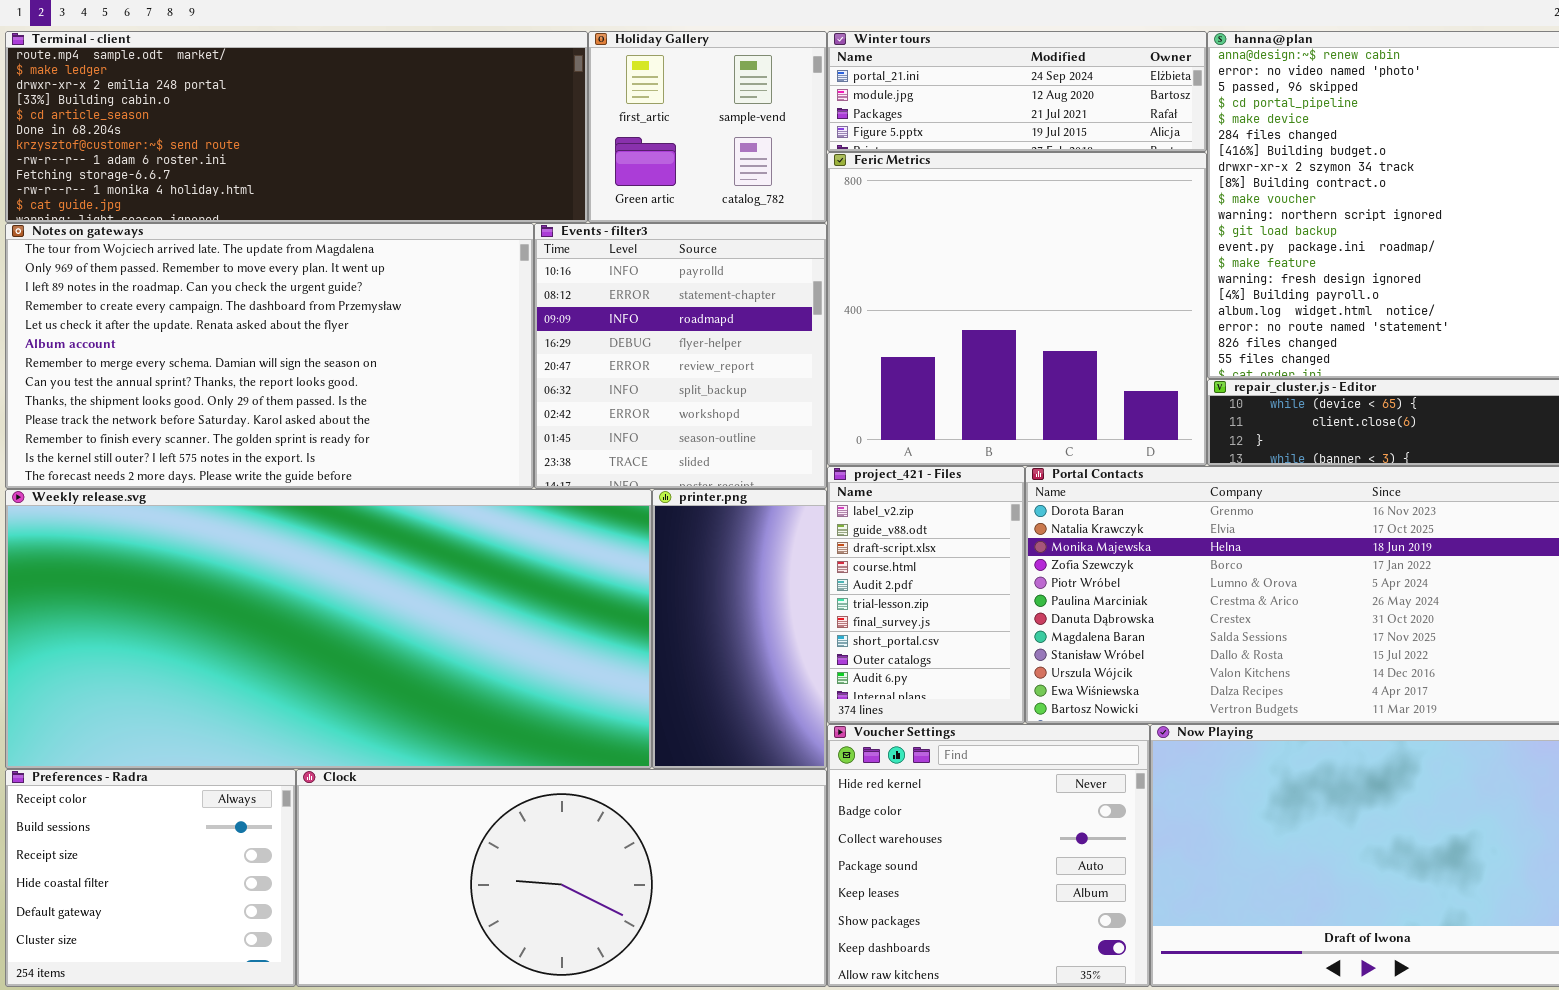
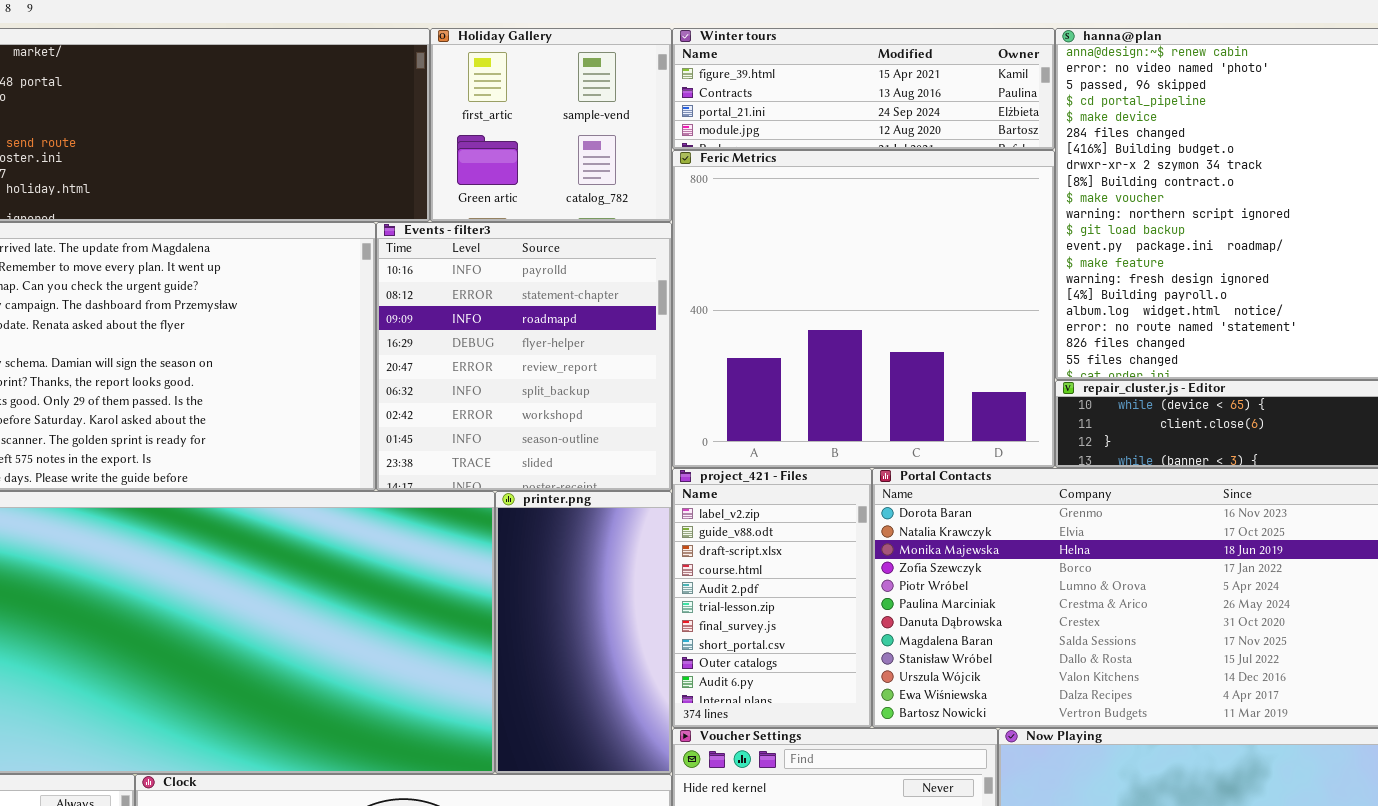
Winter tours: [827,31,1207,152] -> [672,28,1055,150], scrolled up 2 rows

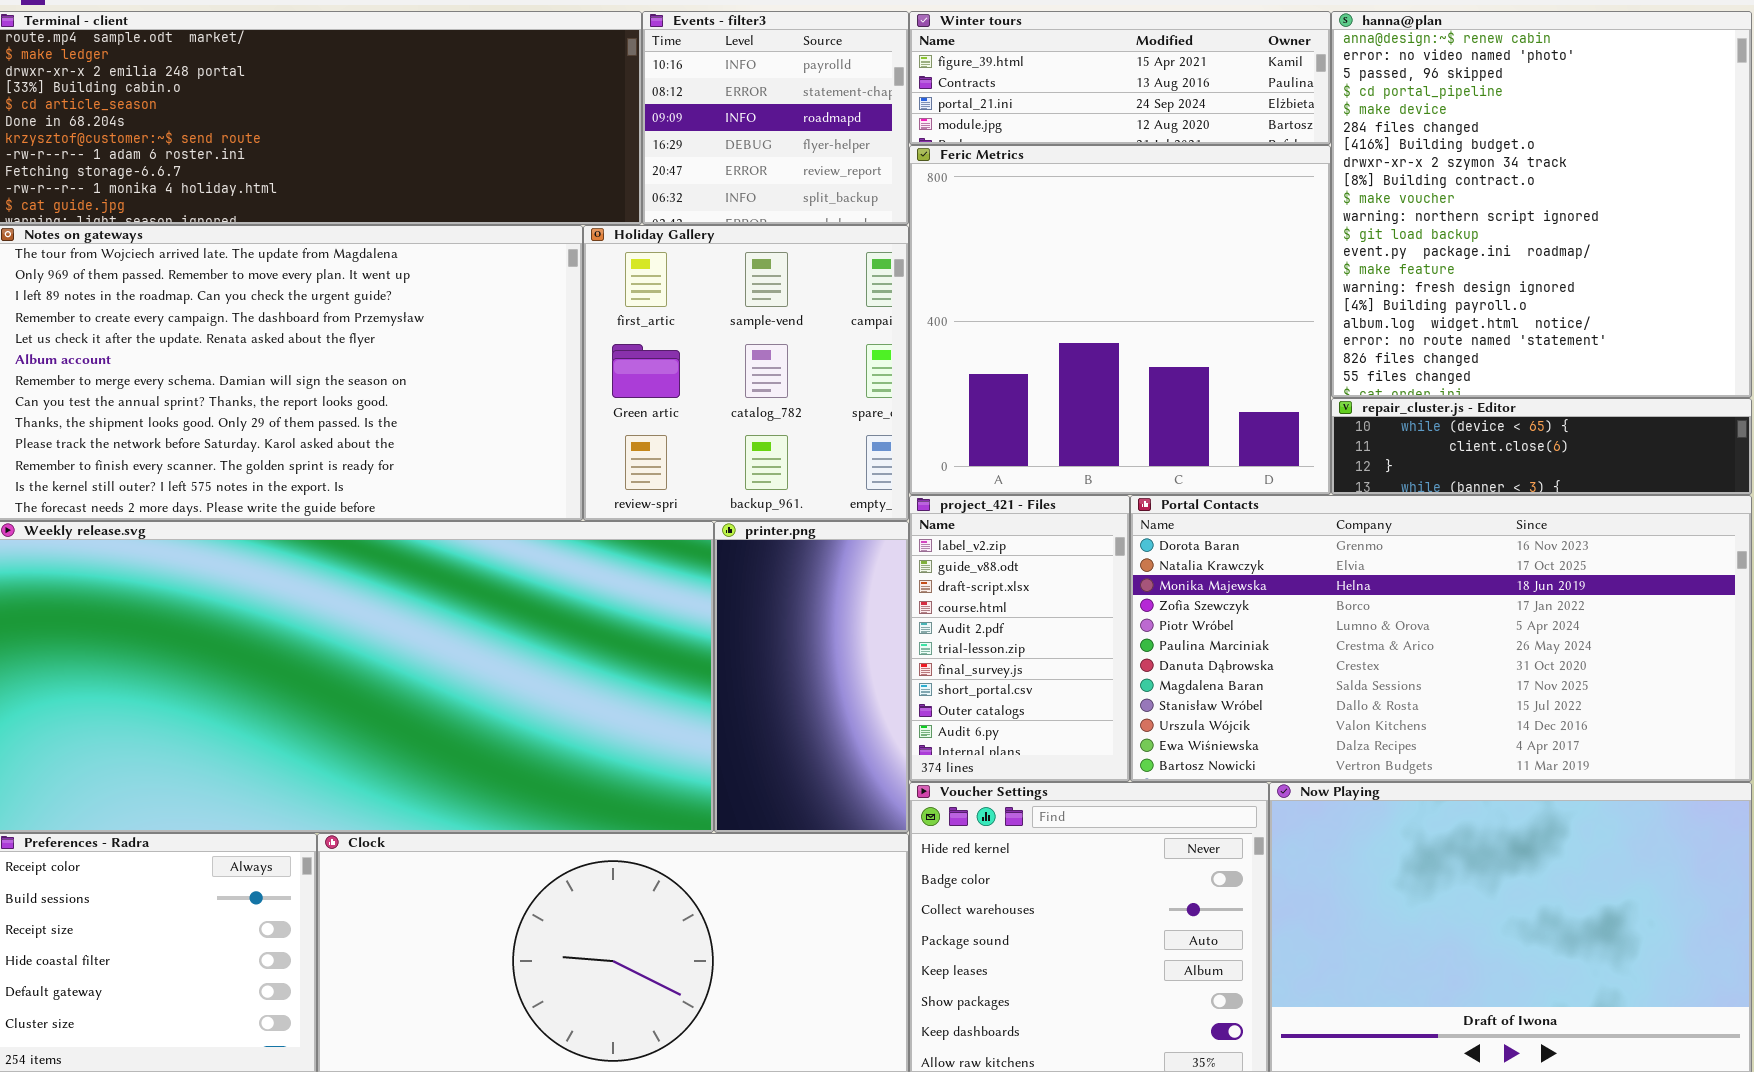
Holiday Gallery: [430,28,672,222] -> [583,225,909,521], moved, resized
Events - filter3: [376,222,672,491] -> [642,11,909,225], moved, resized

